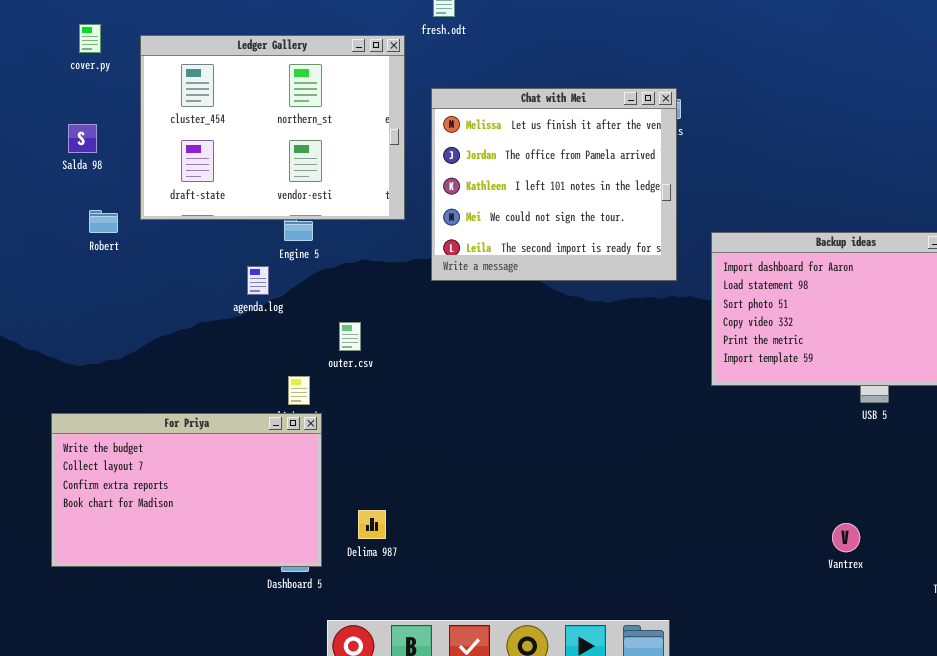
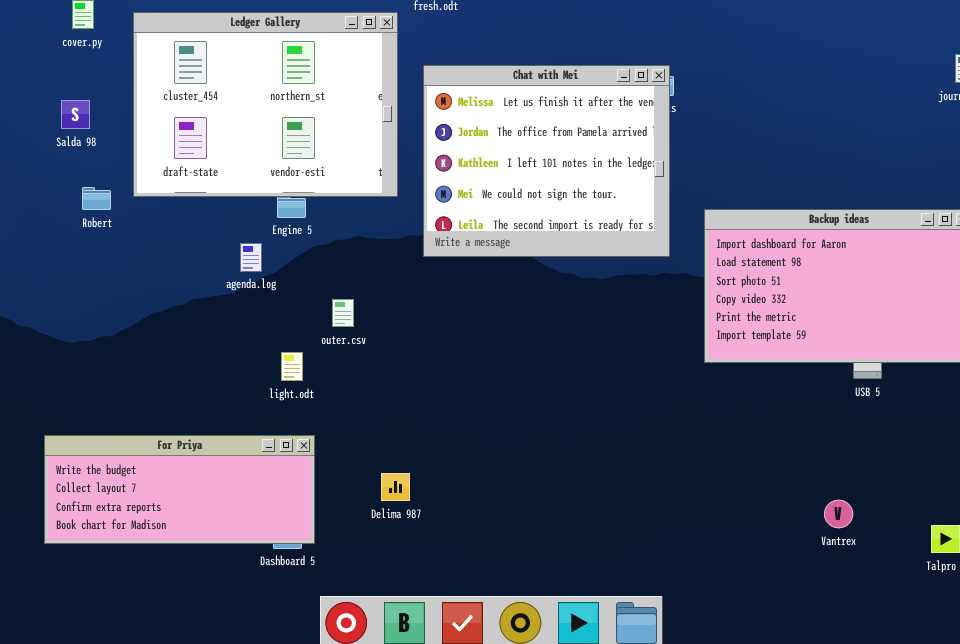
For Priya: [51,413,322,567] -> [44,435,315,544], resized
Delima 987: [358,510,386,539] -> [381,473,410,501], moved

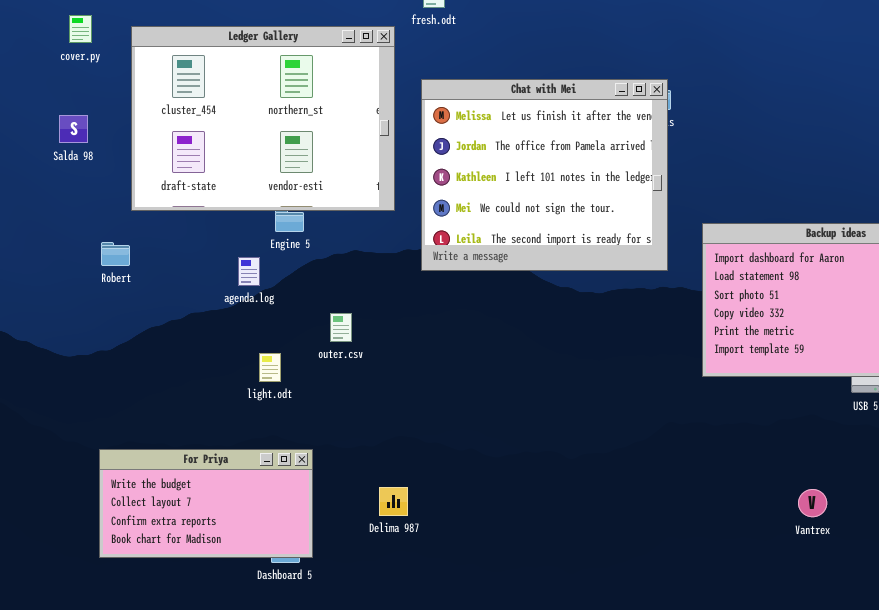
Robert: [82,187,111,210] -> [101,242,130,266], moved
light.odt: [281,352,303,381] -> [259,353,281,382], moved
For Priya: [44,435,315,544] -> [99,449,313,558], resized
Vantrex: [824,500,853,528] -> [798,489,827,517], moved

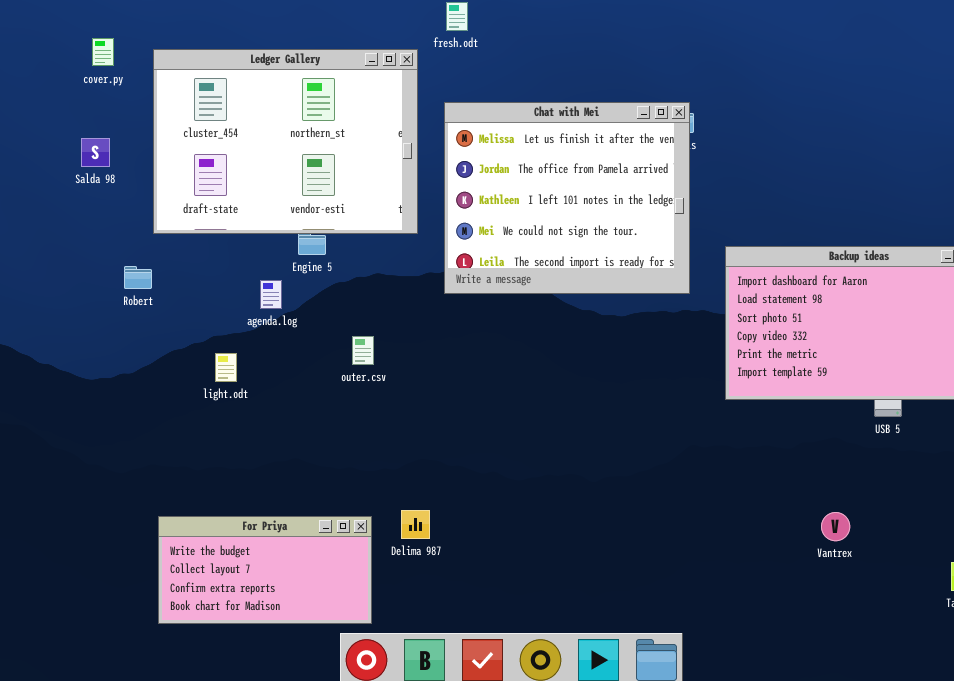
light.odt: [259,353,281,382] -> [215,353,237,382], moved
For Priya: [99,449,313,558] -> [158,516,372,624], moved

